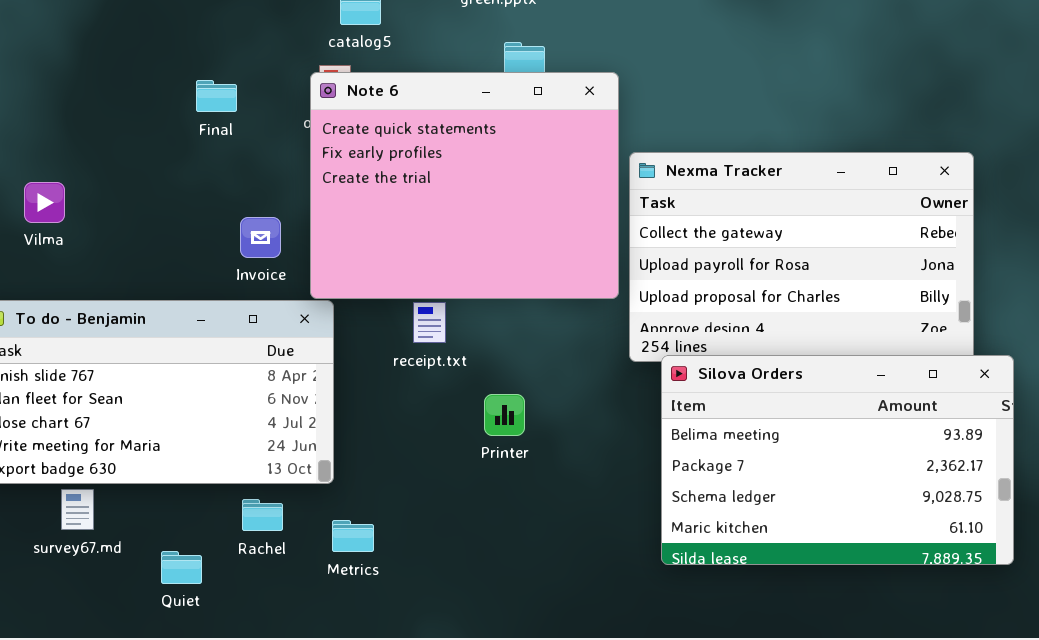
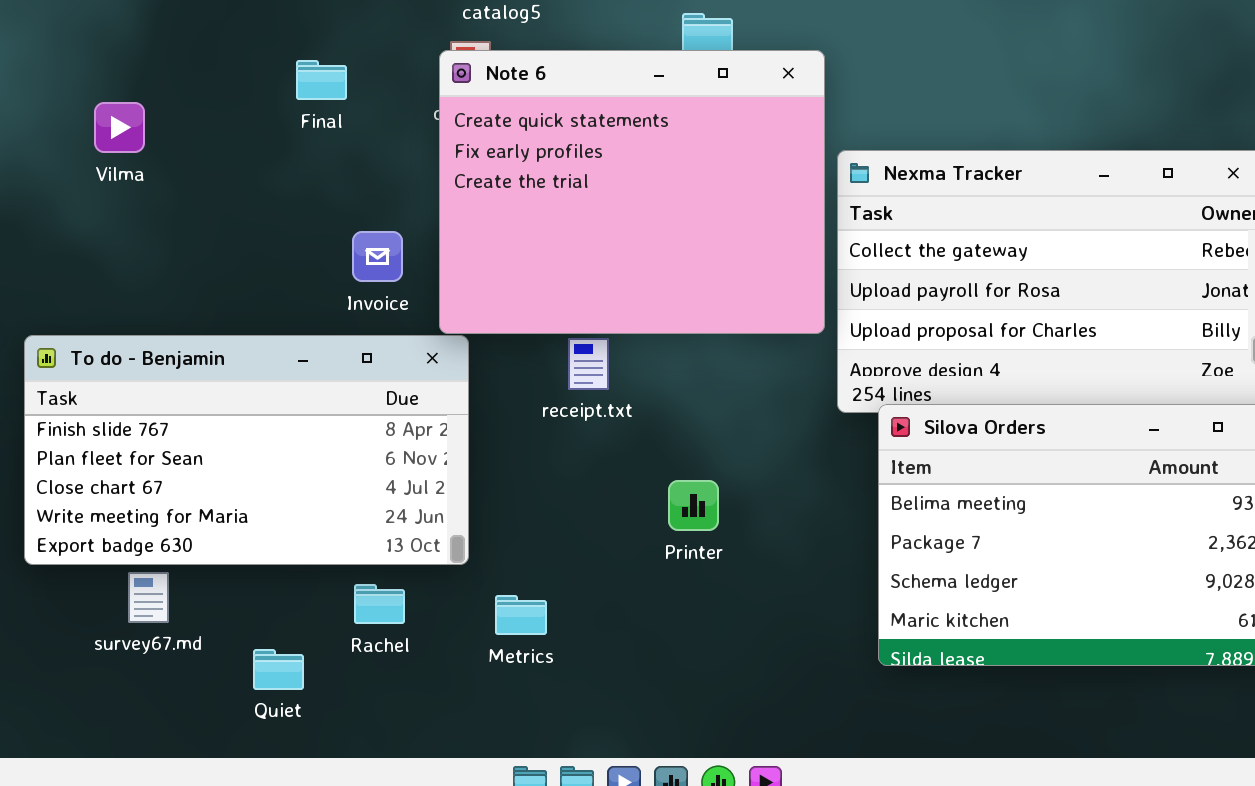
Vilma: [24,182,65,223] -> [94,102,145,153], moved
Printer: [484,394,525,436] -> [668,480,719,531], moved
Metrics: [332,520,374,552] -> [495,595,547,635], moved

